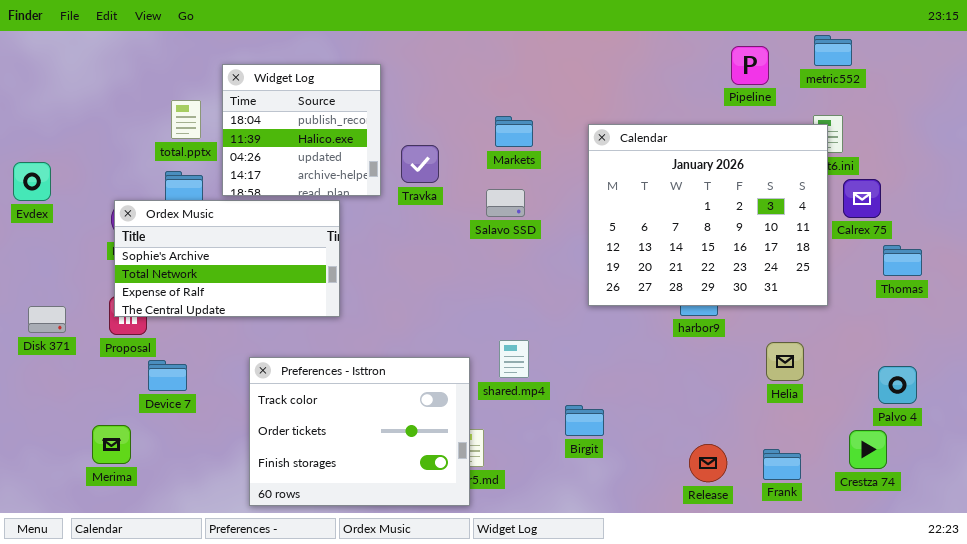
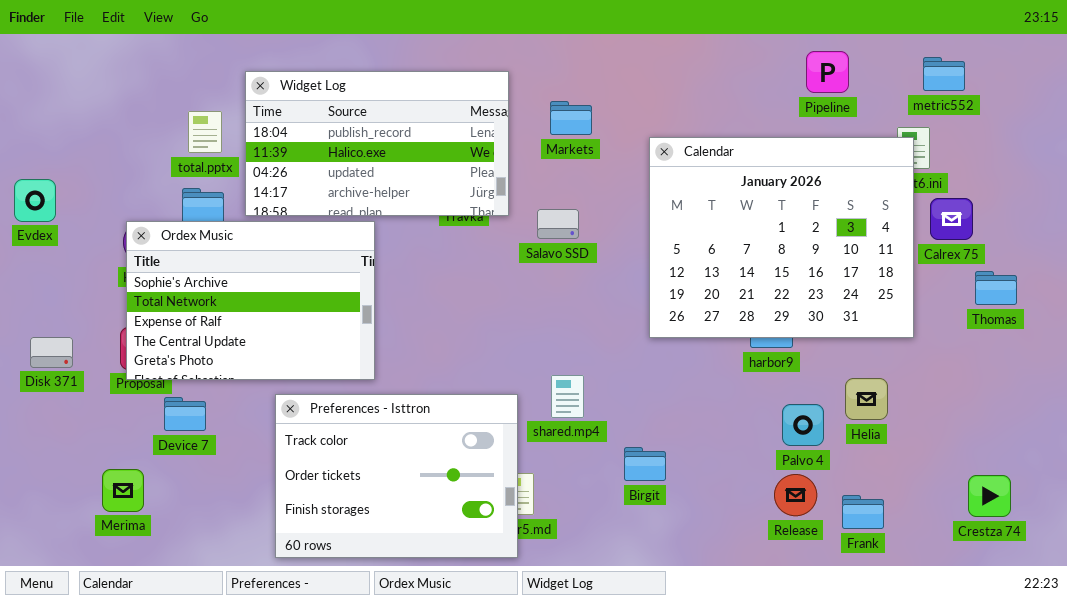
metric552: [814,35,852,66] -> [923,57,965,91], moved
Widget Log: [222,64,381,196] -> [245,71,509,216], resized
Markets: [495,116,533,147] -> [550,101,592,135], moved
Ordex Music: [114,200,340,317] -> [126,221,375,380], resized
Palvo 4: [878,366,917,404] -> [782,404,824,446], moved
Crestza 74: [849,430,887,469] -> [968,475,1011,517], moved
Release: [689,444,727,482] -> [774,474,817,516], moved

